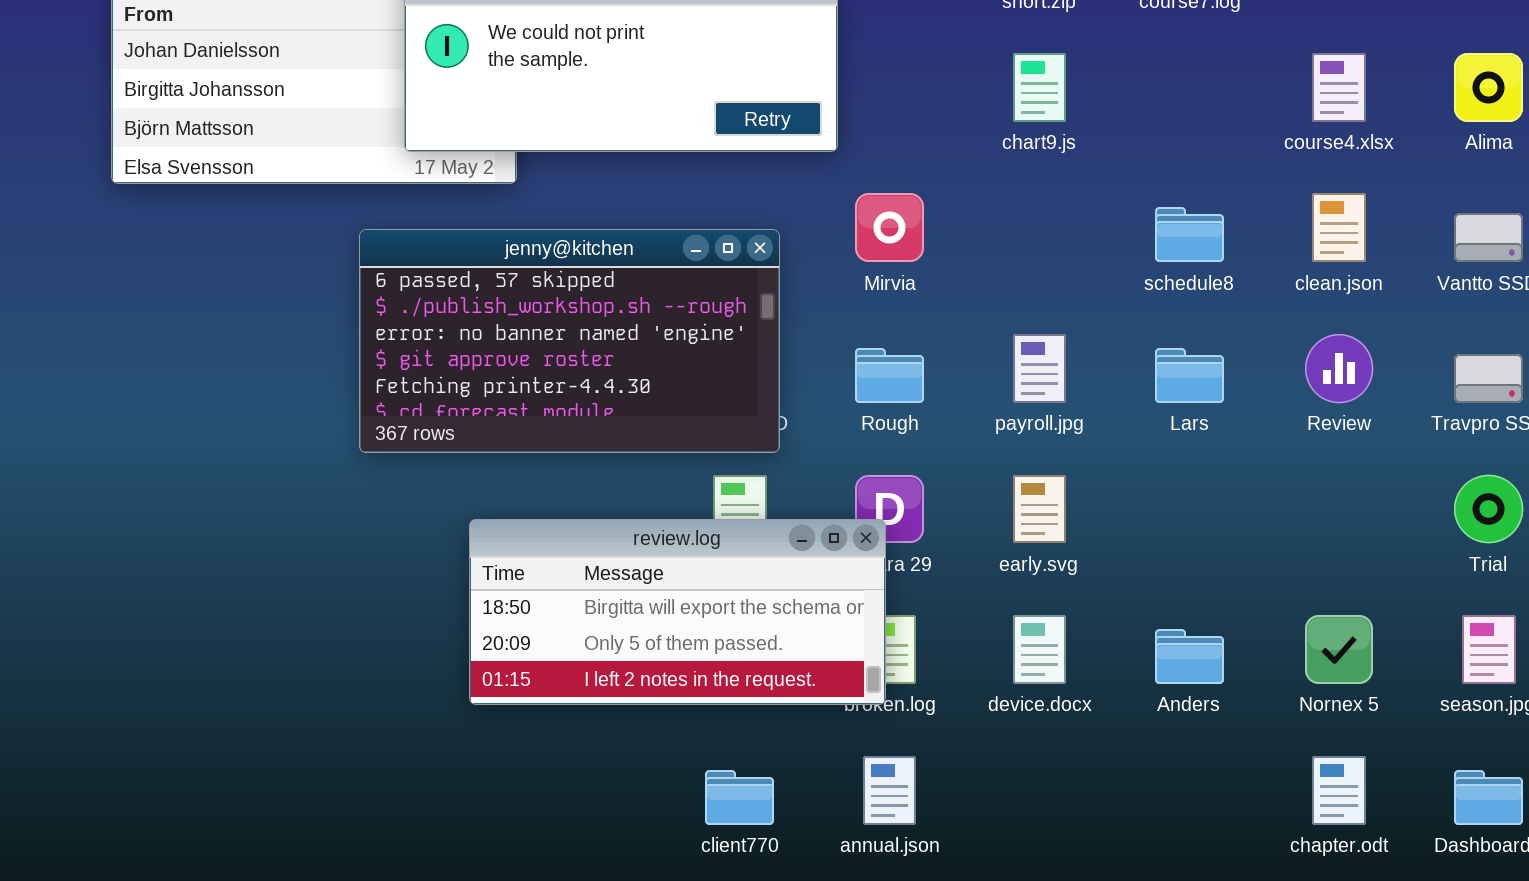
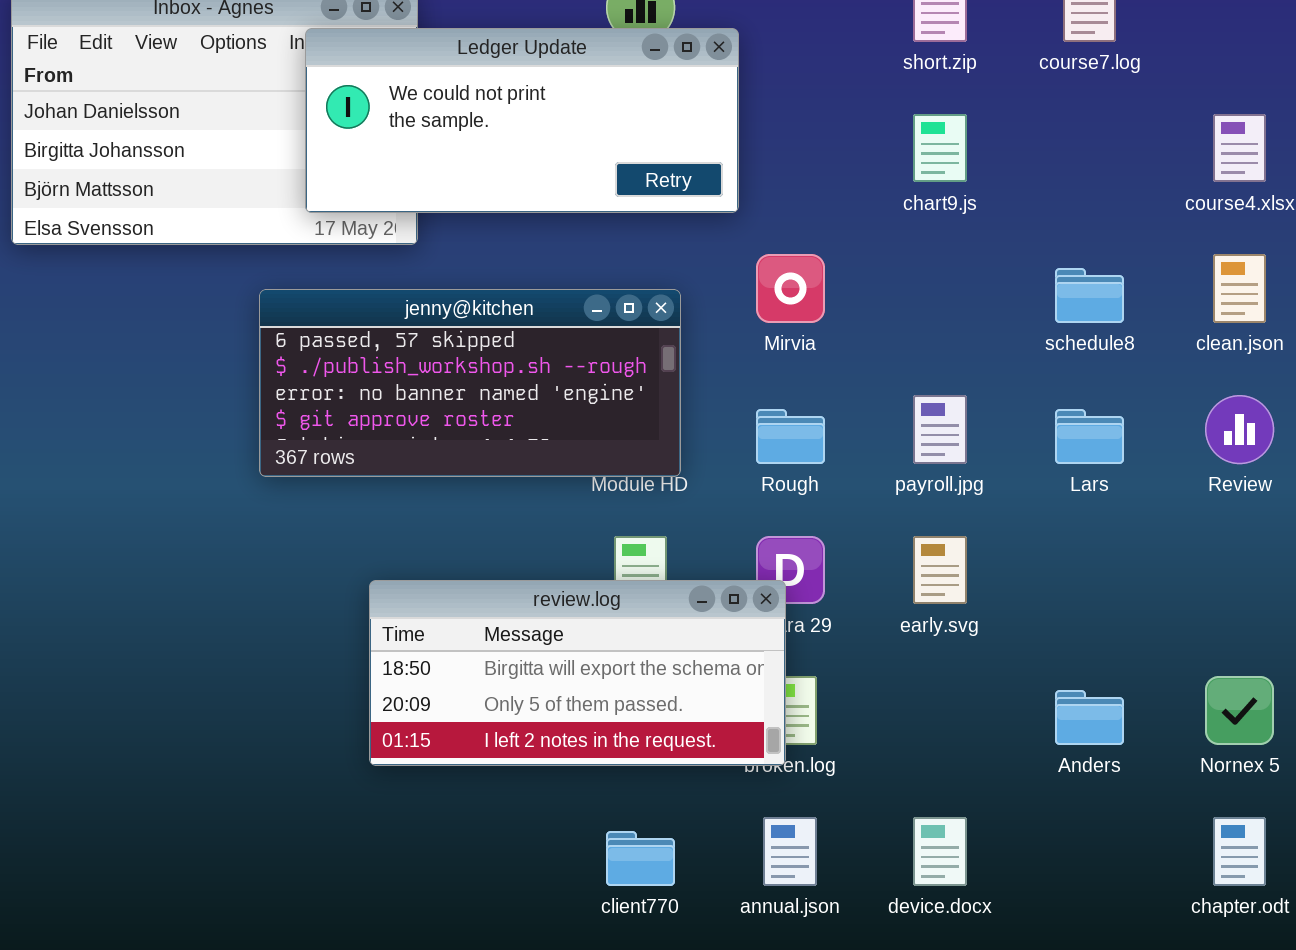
jenny@kitchen: [359,229,780,453] -> [259,289,681,477], resized
device.docx: [1013,615,1066,684] -> [913,817,967,886], moved

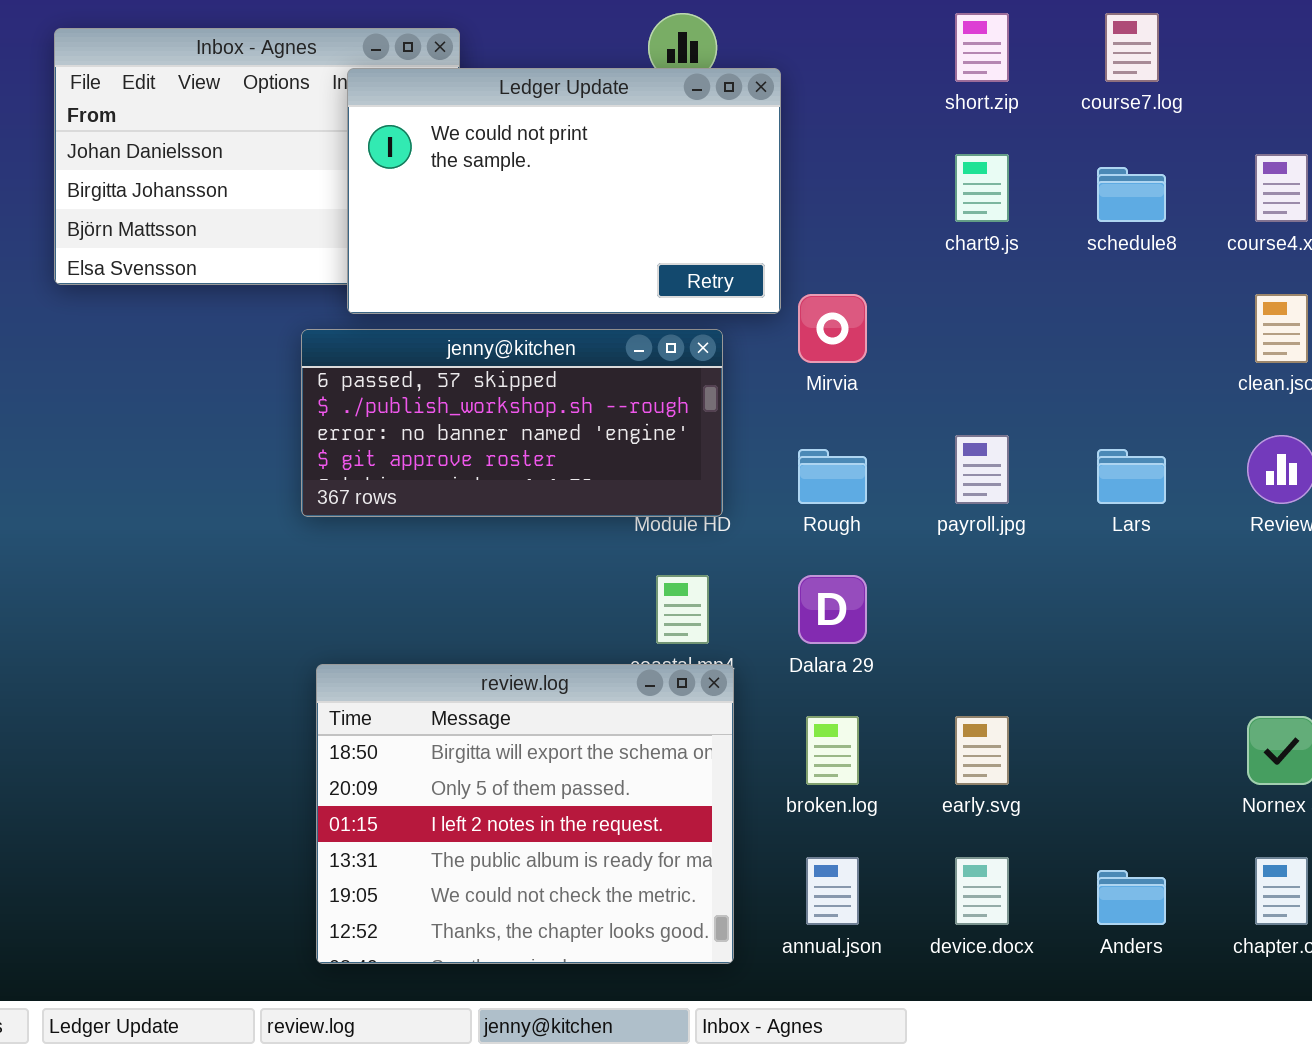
Ledger Update: [305,28,739,213] -> [347,68,781,314], resized
schedule8: [1055,268,1124,323] -> [1097,167,1166,222], moved
early.svg: [913,536,967,604] -> [955,716,1009,785], moved
review.log: [369,580,786,766] -> [316,664,734,964], moved, resized
Anders: [1055,690,1124,745] -> [1097,870,1166,925], moved

